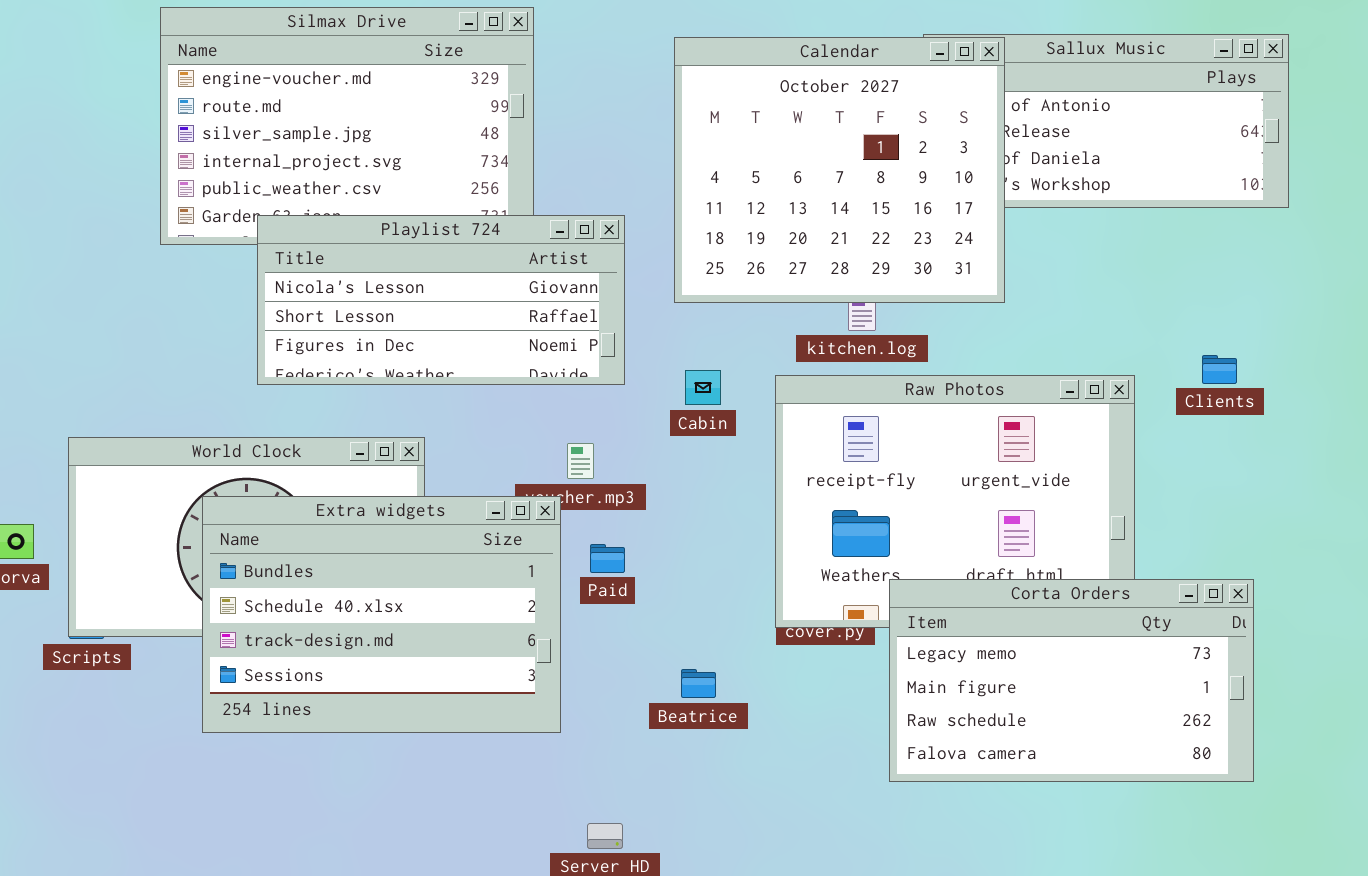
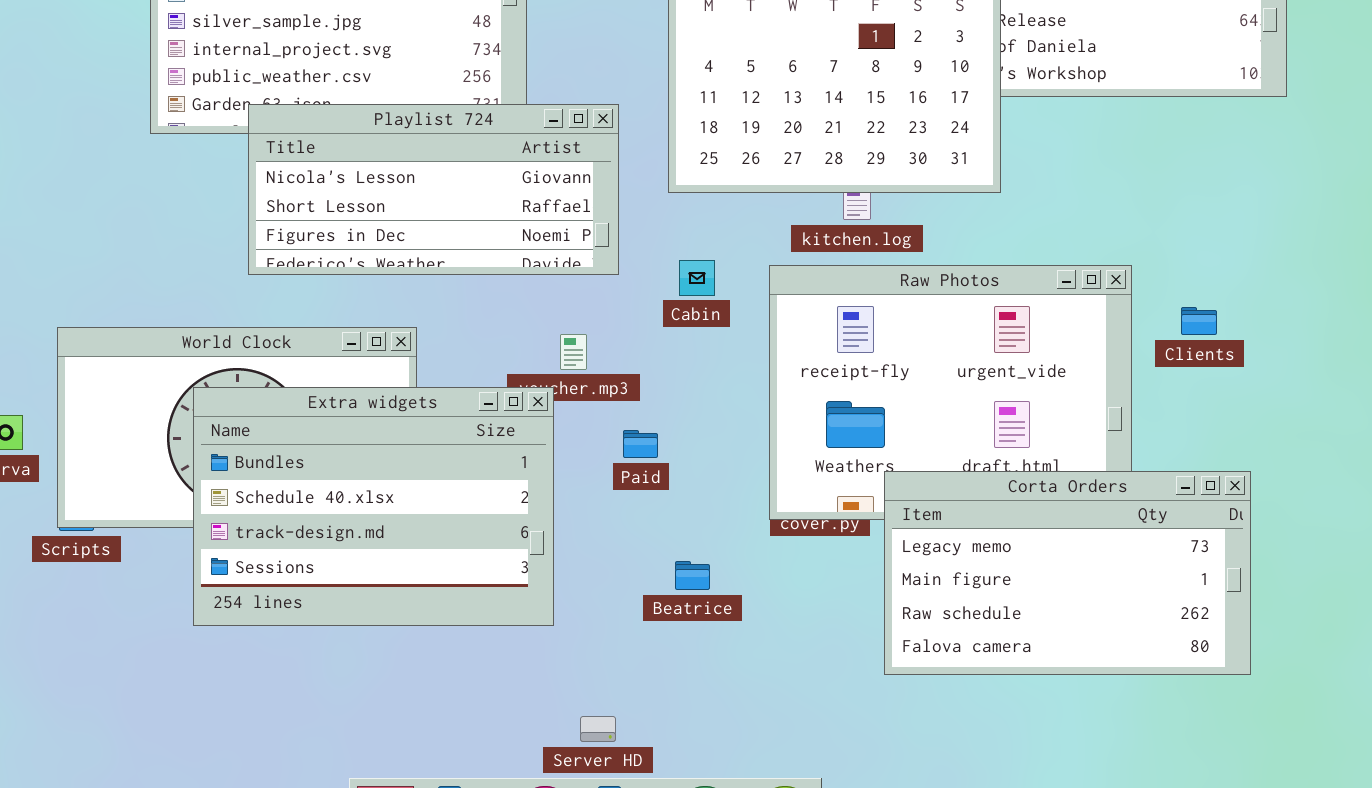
Clients: [1202,355,1237,384] -> [1181,307,1217,335], moved
Paid: [590,544,625,573] -> [623,430,658,458], moved

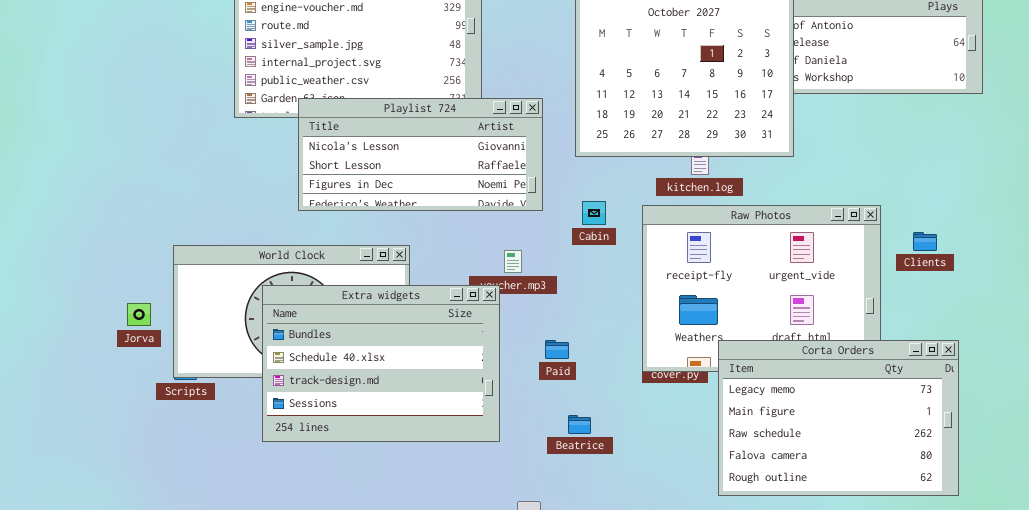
Paid: [623,430,658,458] -> [545,340,569,359], moved
Corta Orders: [884,471,1251,675] -> [718,340,959,496], resized
Beatrice: [675,561,710,590] -> [568,415,591,434], moved

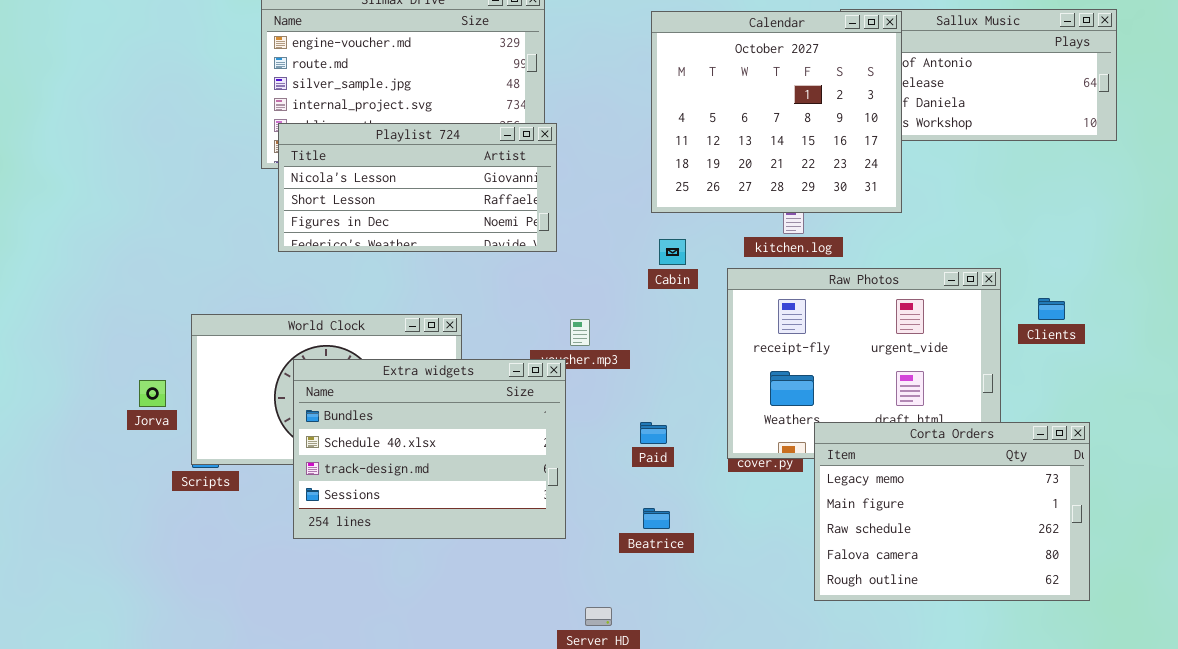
Playlist 724: [298,98,543,211] -> [278,123,557,252], moved
Cabin: [582,201,606,225] -> [659,239,686,265], moved
Paid: [545,340,569,359] -> [640,422,667,444], moved

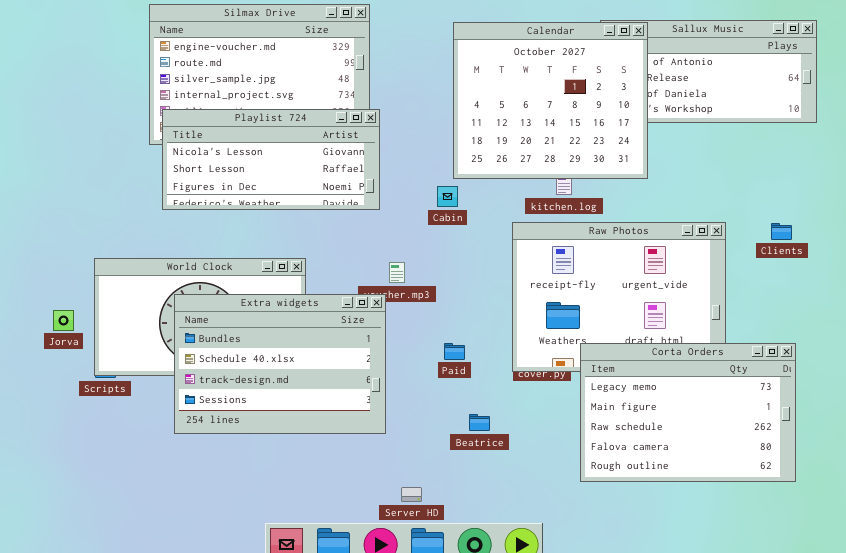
Cabin: [659,239,686,265] -> [437,186,458,207], moved
Clients: [1038,298,1065,320] -> [771,223,792,240], moved
Beatrice: [643,508,670,529] -> [469,414,490,431], moved

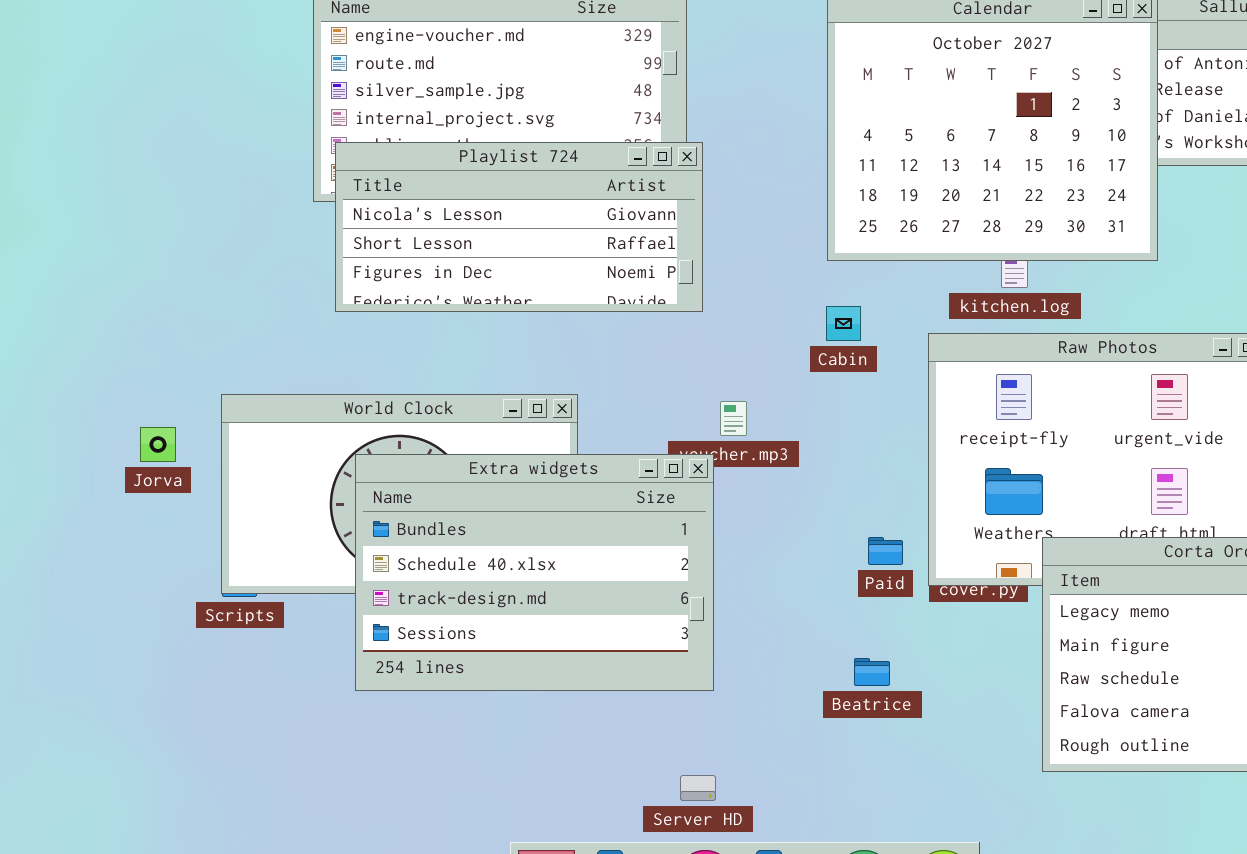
Cabin: [437,186,458,207] -> [826,306,861,341], moved
Jorva: [53,310,74,331] -> [140,427,176,462], moved
Paid: [444,343,465,360] -> [868,537,903,565], moved
Server HD: [401,487,422,502] -> [680,775,716,801], moved

